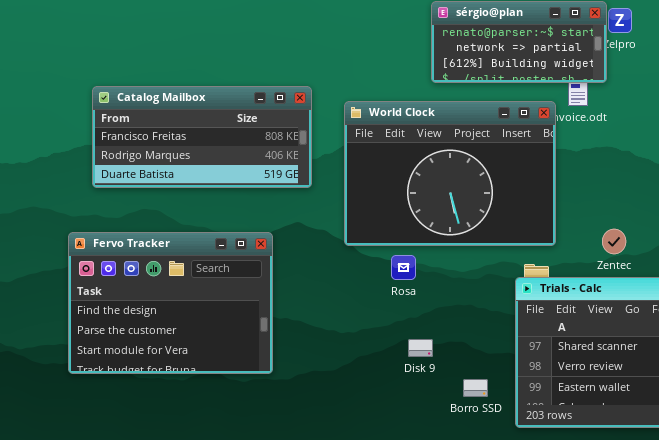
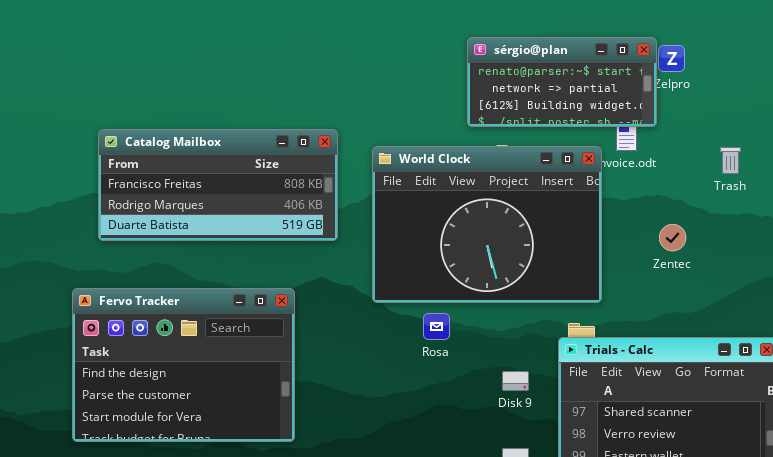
Zentec: [602,229,626,254] -> [659,224,686,251], moved
Disk 9: [408,339,433,357] -> [502,371,529,391], moved

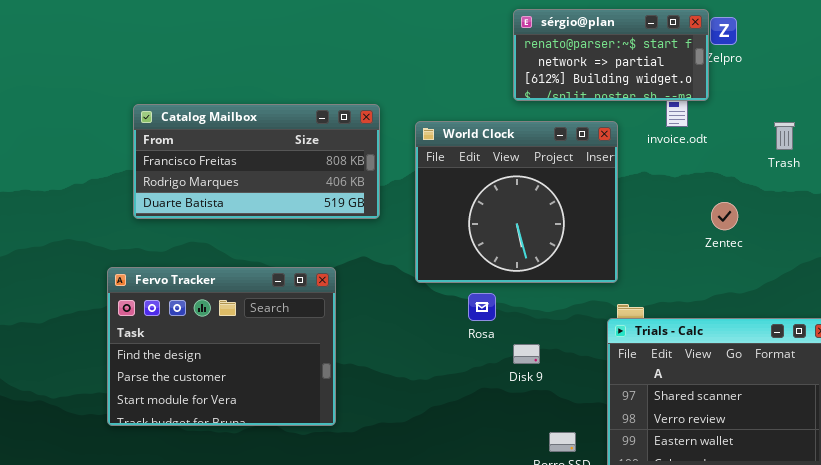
World Clock: [372,146,602,303] -> [415,121,618,283], resized
Disk 9: [502,371,529,391] -> [513,344,540,364], moved

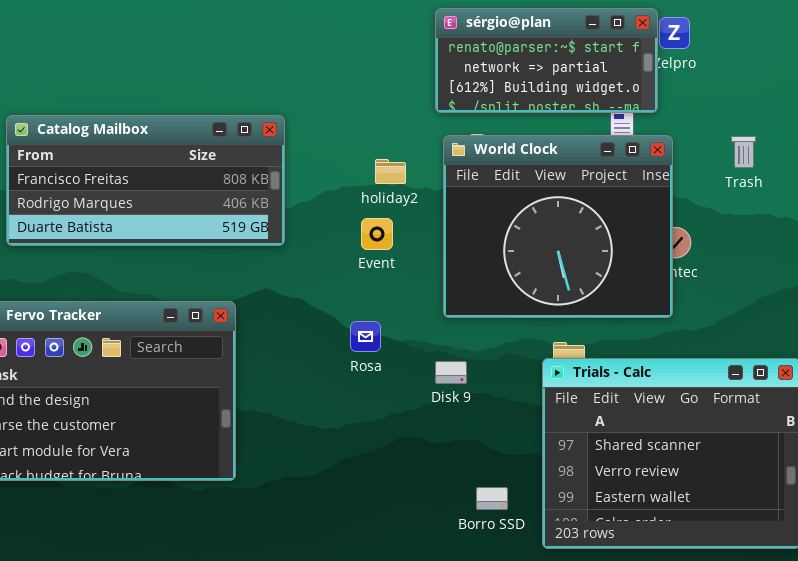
World Clock: [415,121,618,283] -> [443,135,673,318], moved
Rosa: [468,293,496,321] -> [350,321,381,352], moved
Disk 9: [513,344,540,364] -> [435,361,467,384], moved

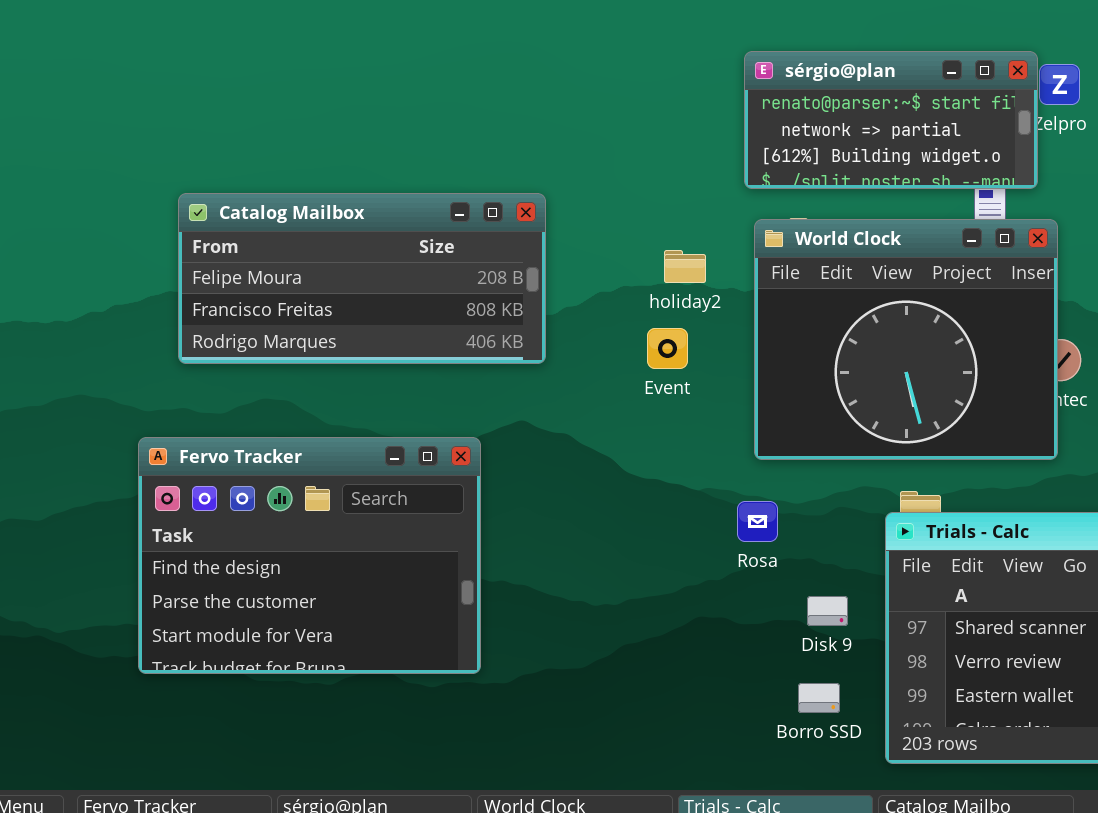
Catalog Mailbox: [6,115,285,246] -> [178,193,546,364], scrolled up 1 row
Rosa: [350,321,381,352] -> [737,501,778,542], moved
Disk 9: [435,361,467,384] -> [807,596,848,626], moved

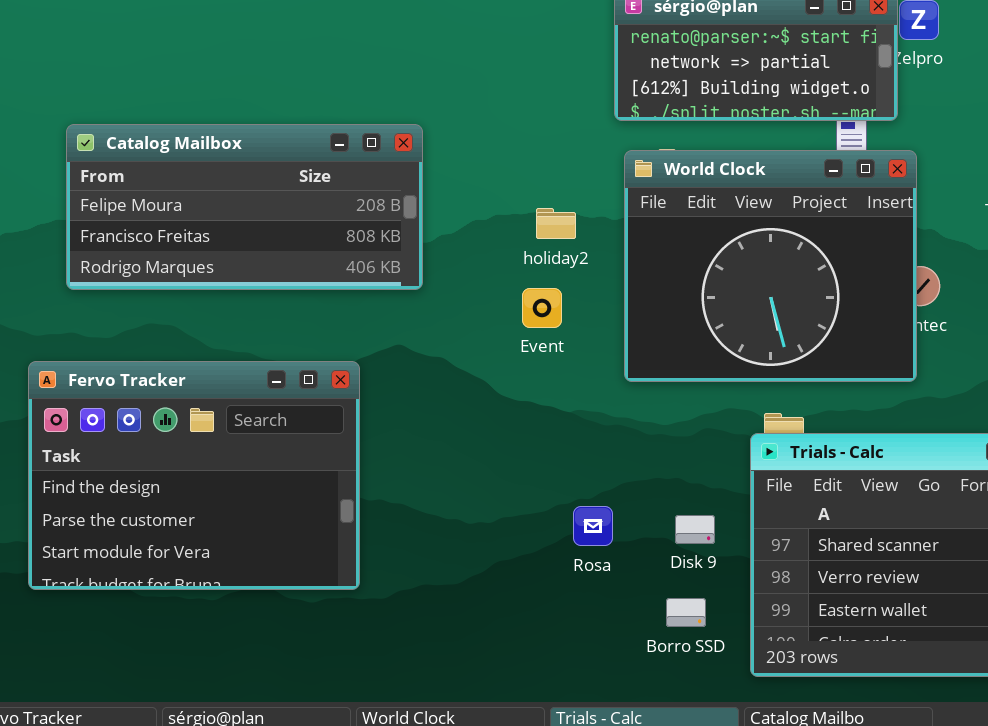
holiday2: [664,250,706,283] -> [536,208,576,239], moved
Event: [647,328,688,369] -> [522,288,562,328], moved
Rosa: [737,501,778,542] -> [573,506,613,546], moved

